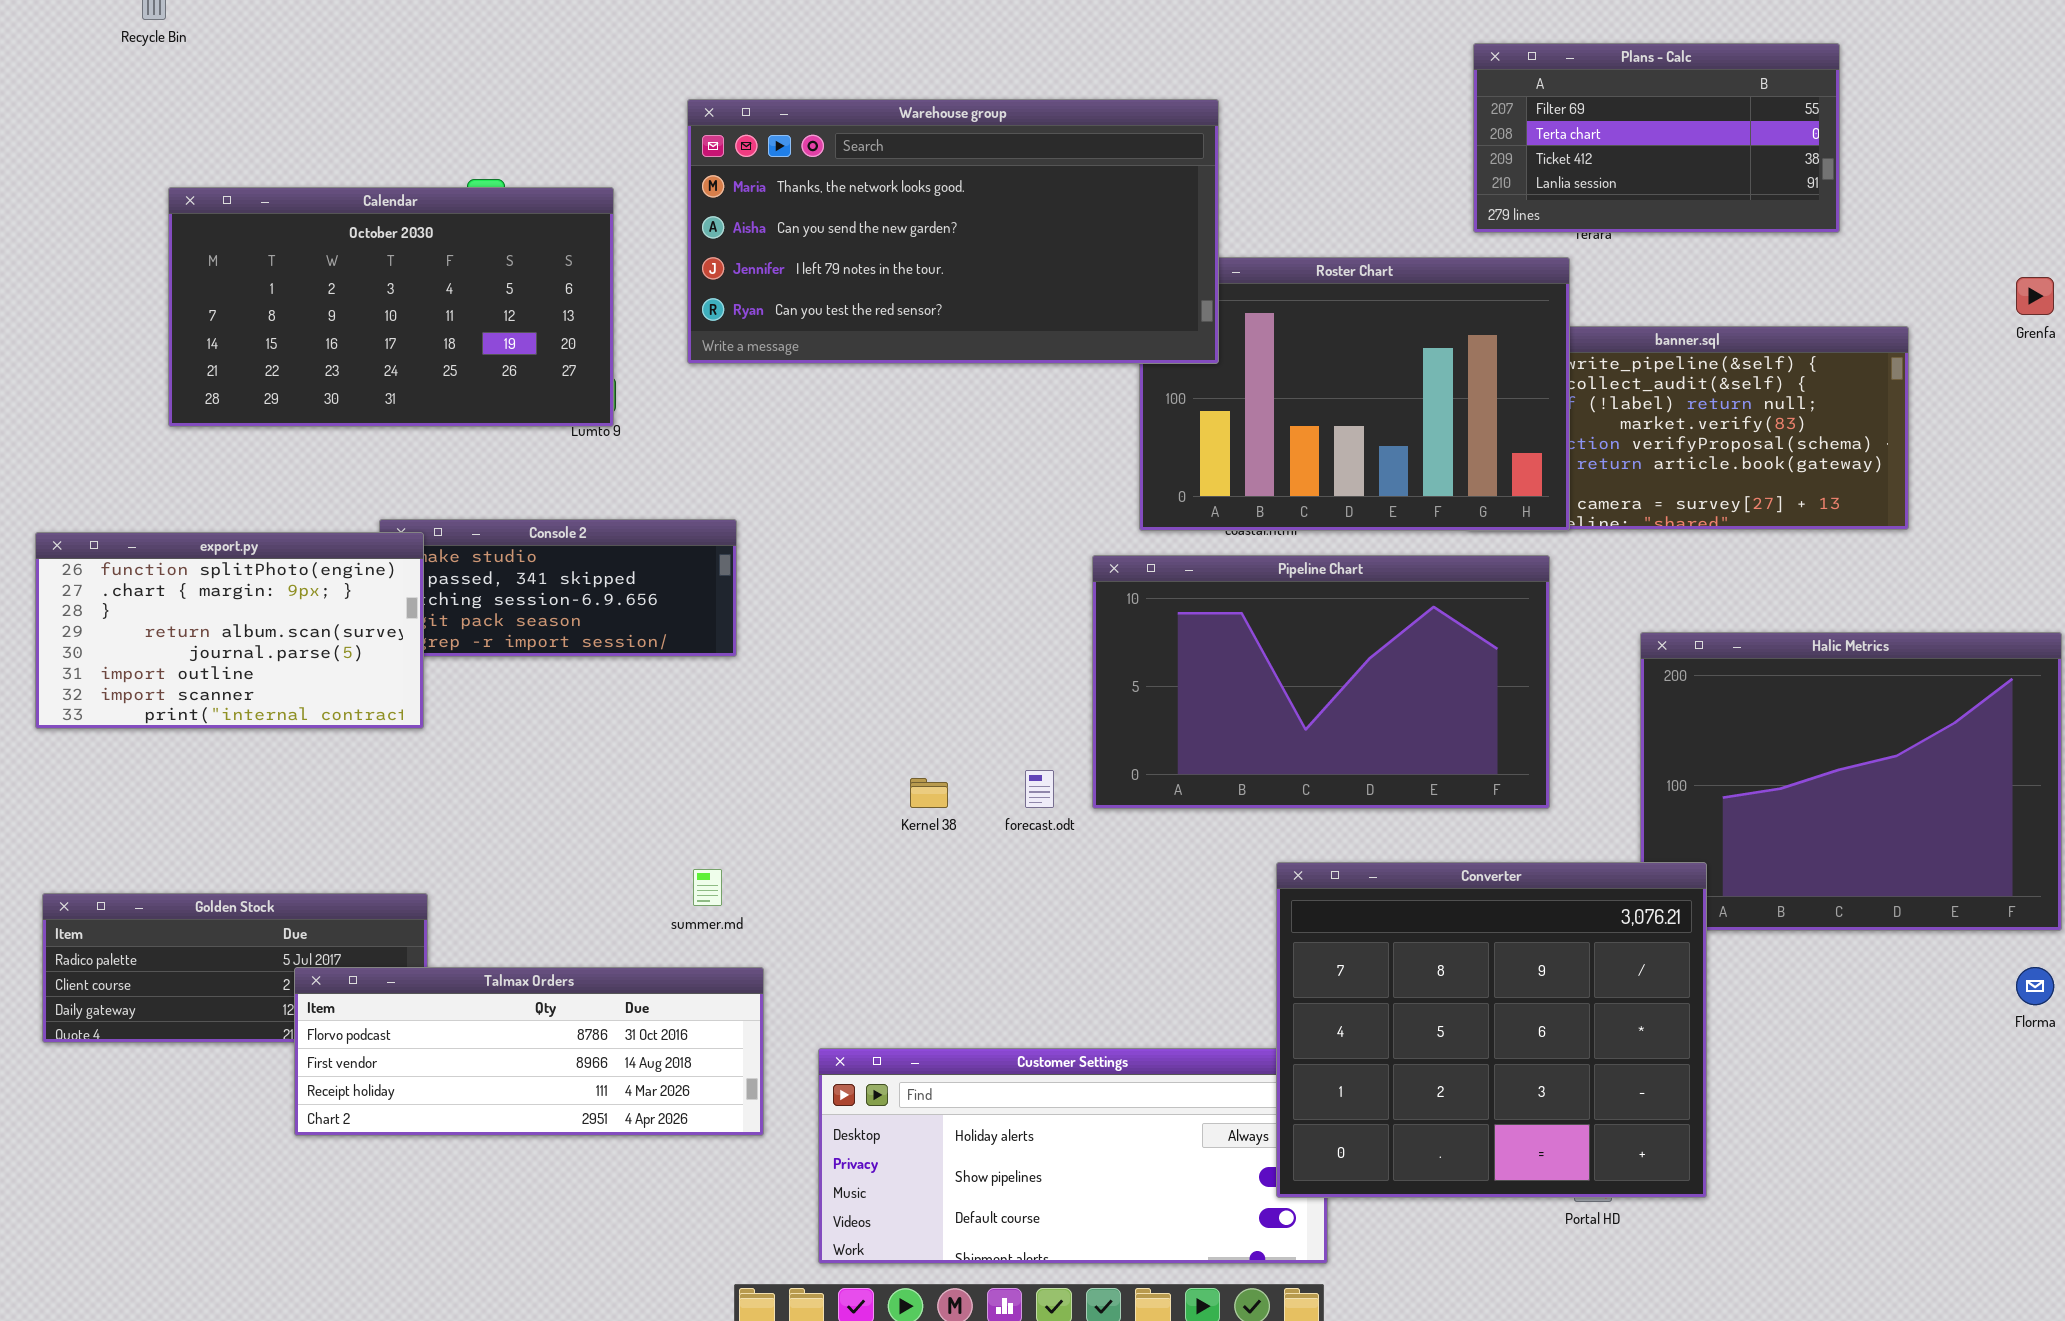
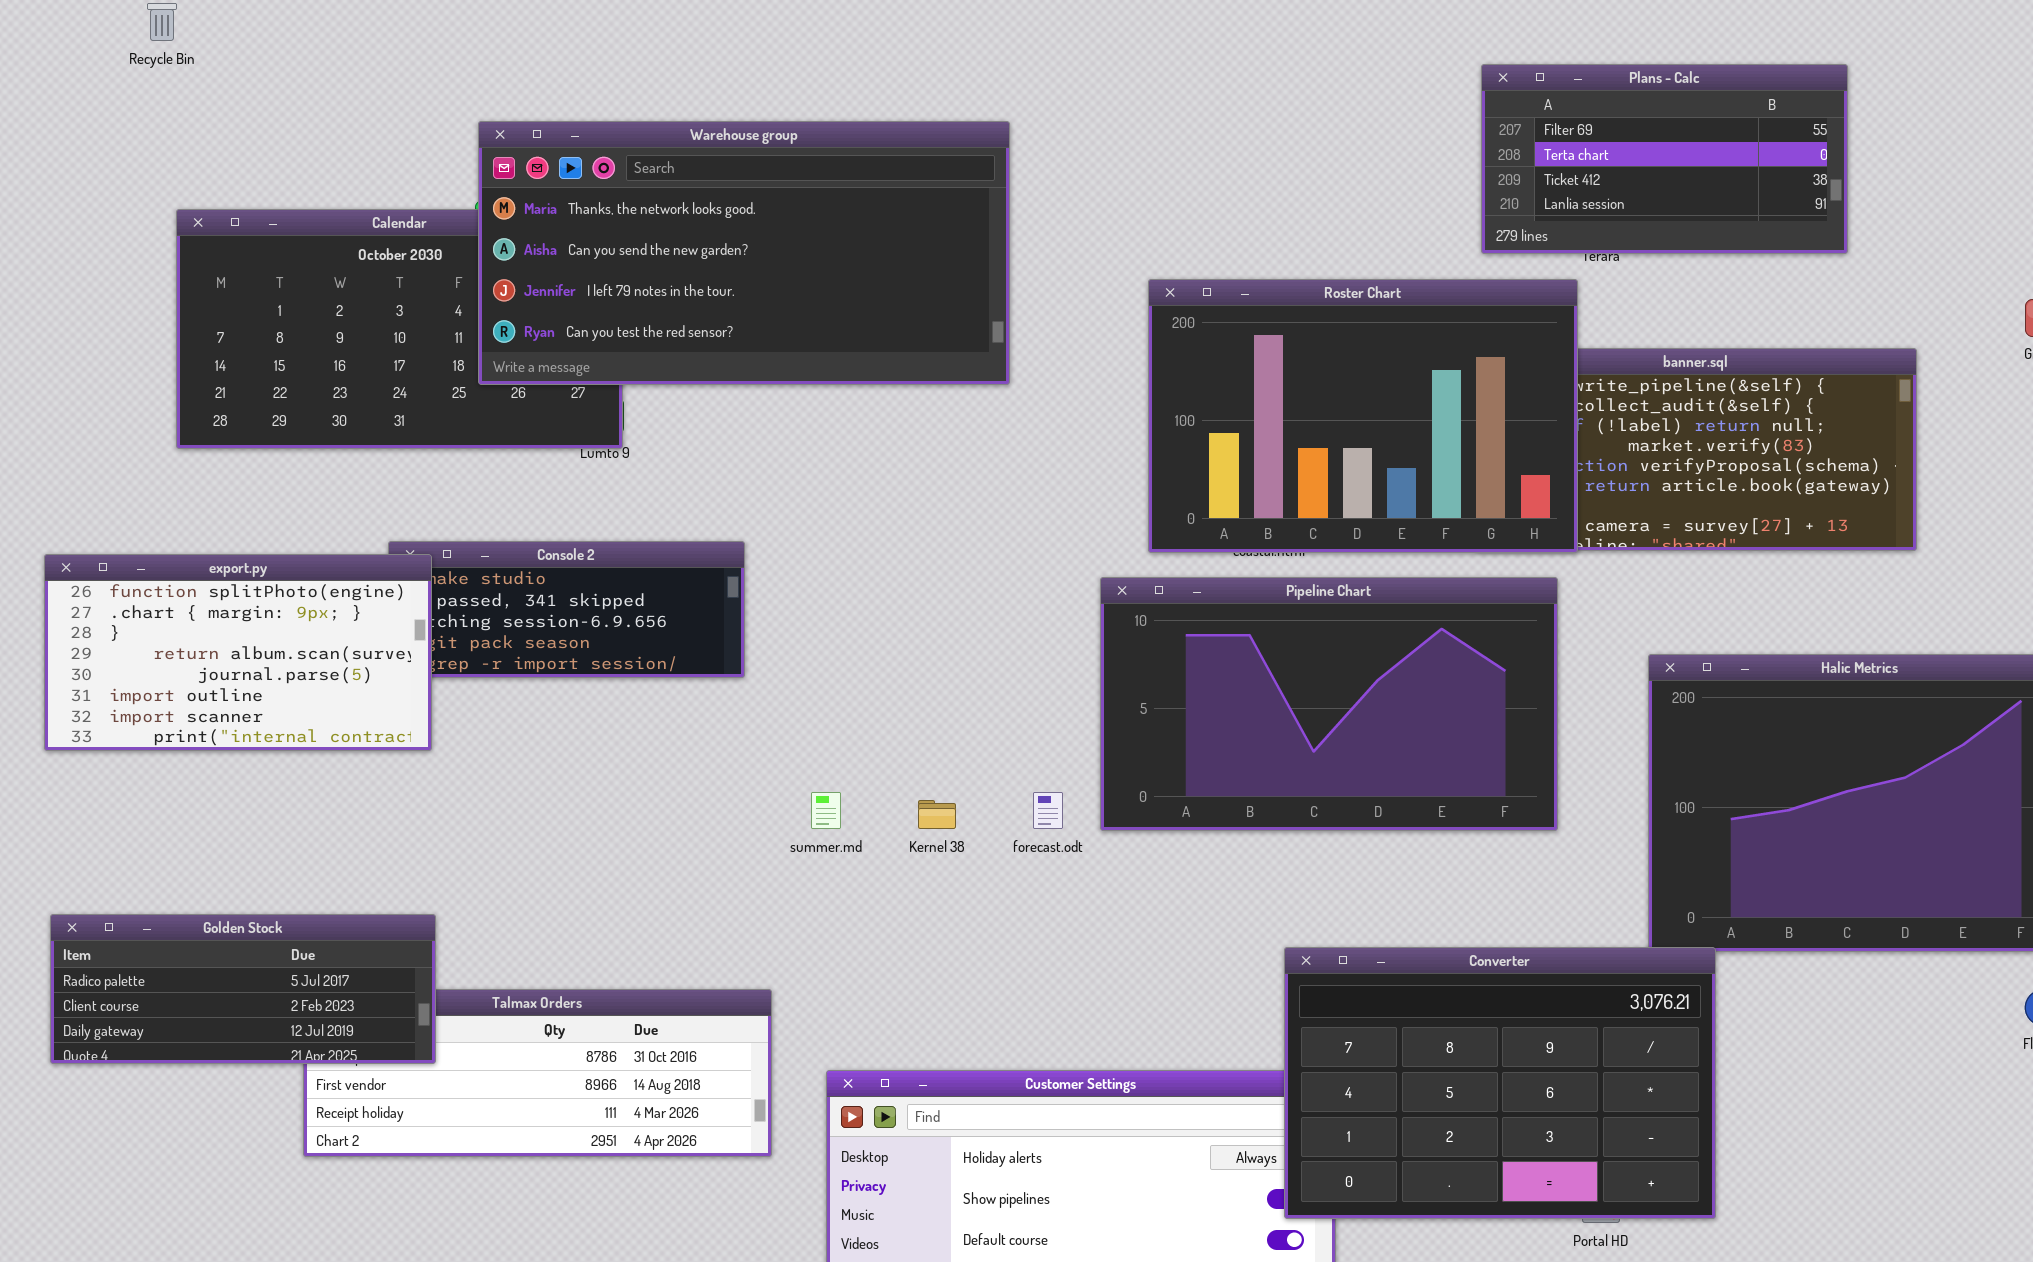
Warehouse group: [687,99,1219,364] -> [478,121,1010,385], moved
Converter: [1276,862,1707,1198] -> [1284,947,1716,1219], resized
summer.md: [693,869,722,906] -> [811,792,841,829], moved
Golden Stock: [42,893,428,1043] -> [50,914,436,1064], raised

